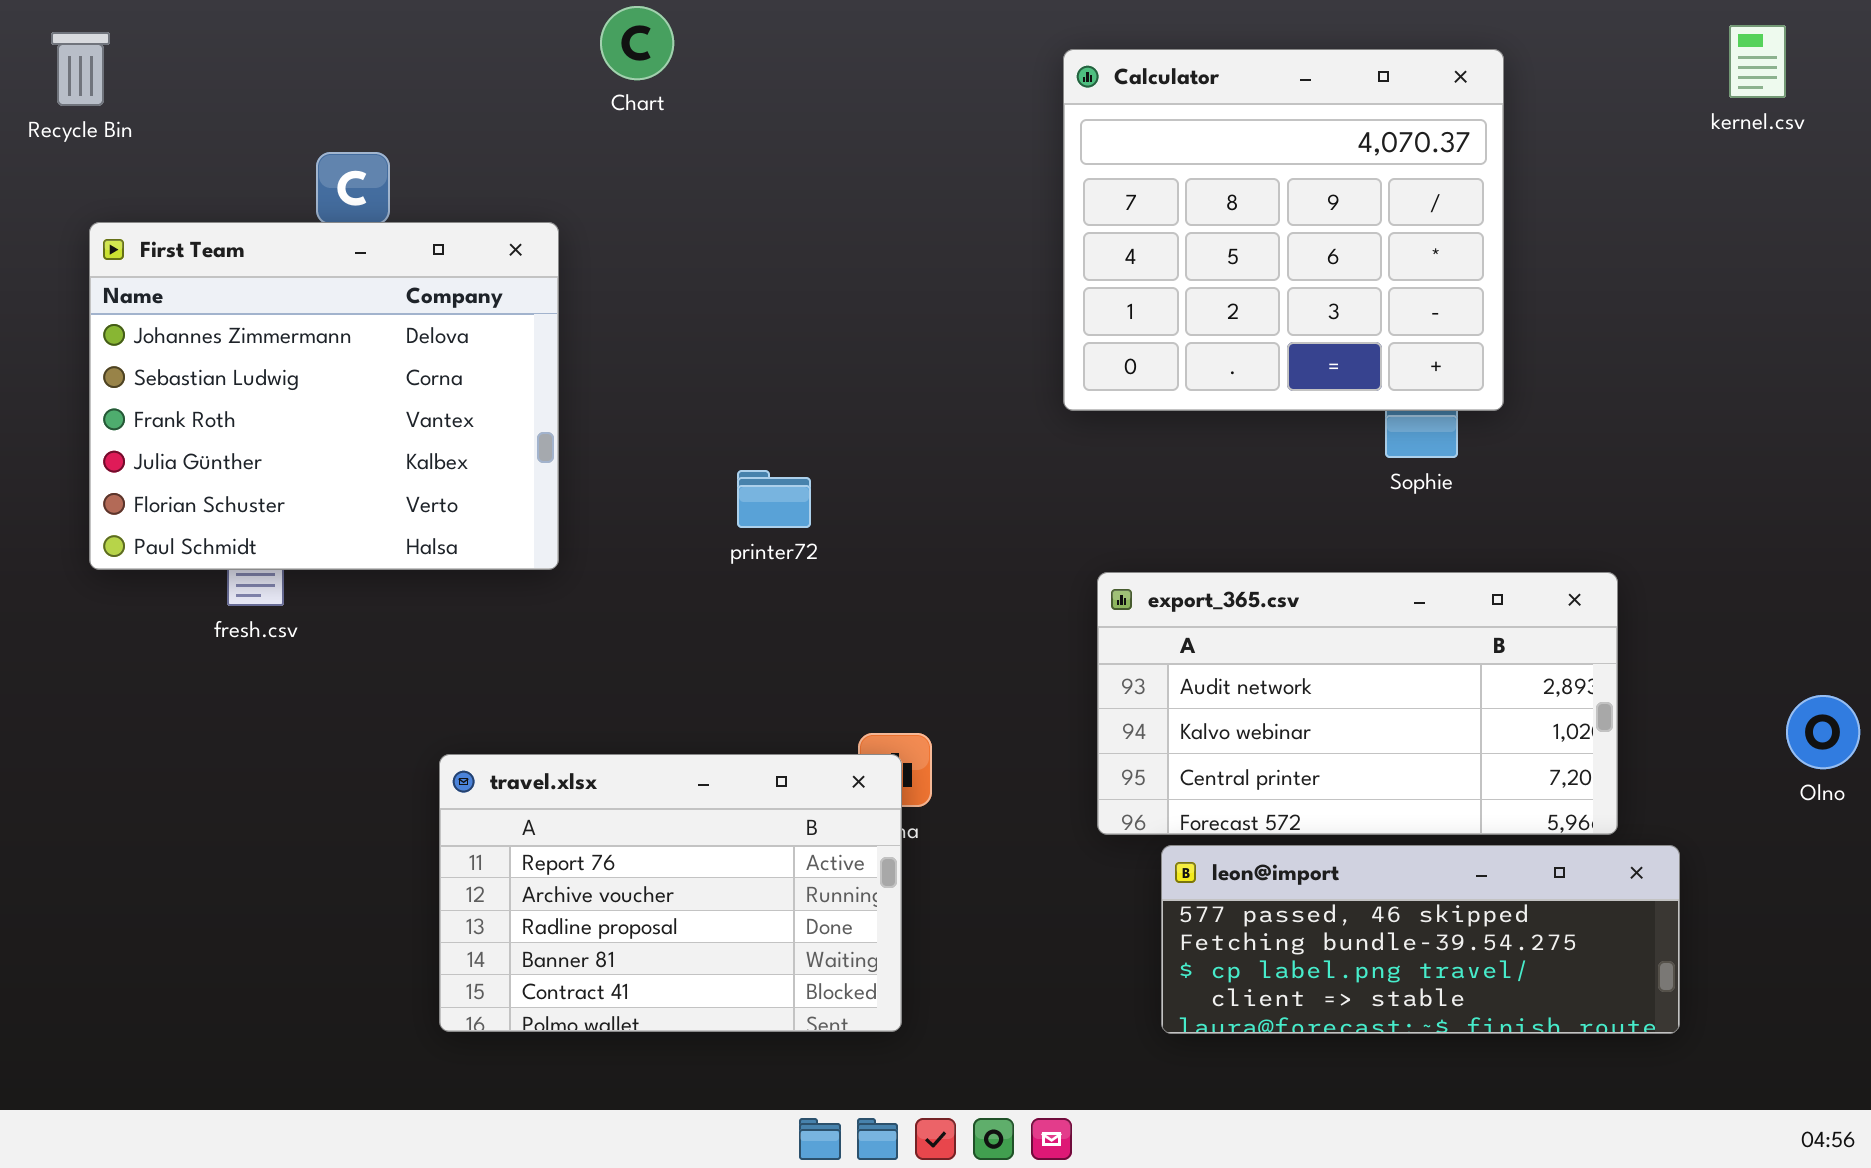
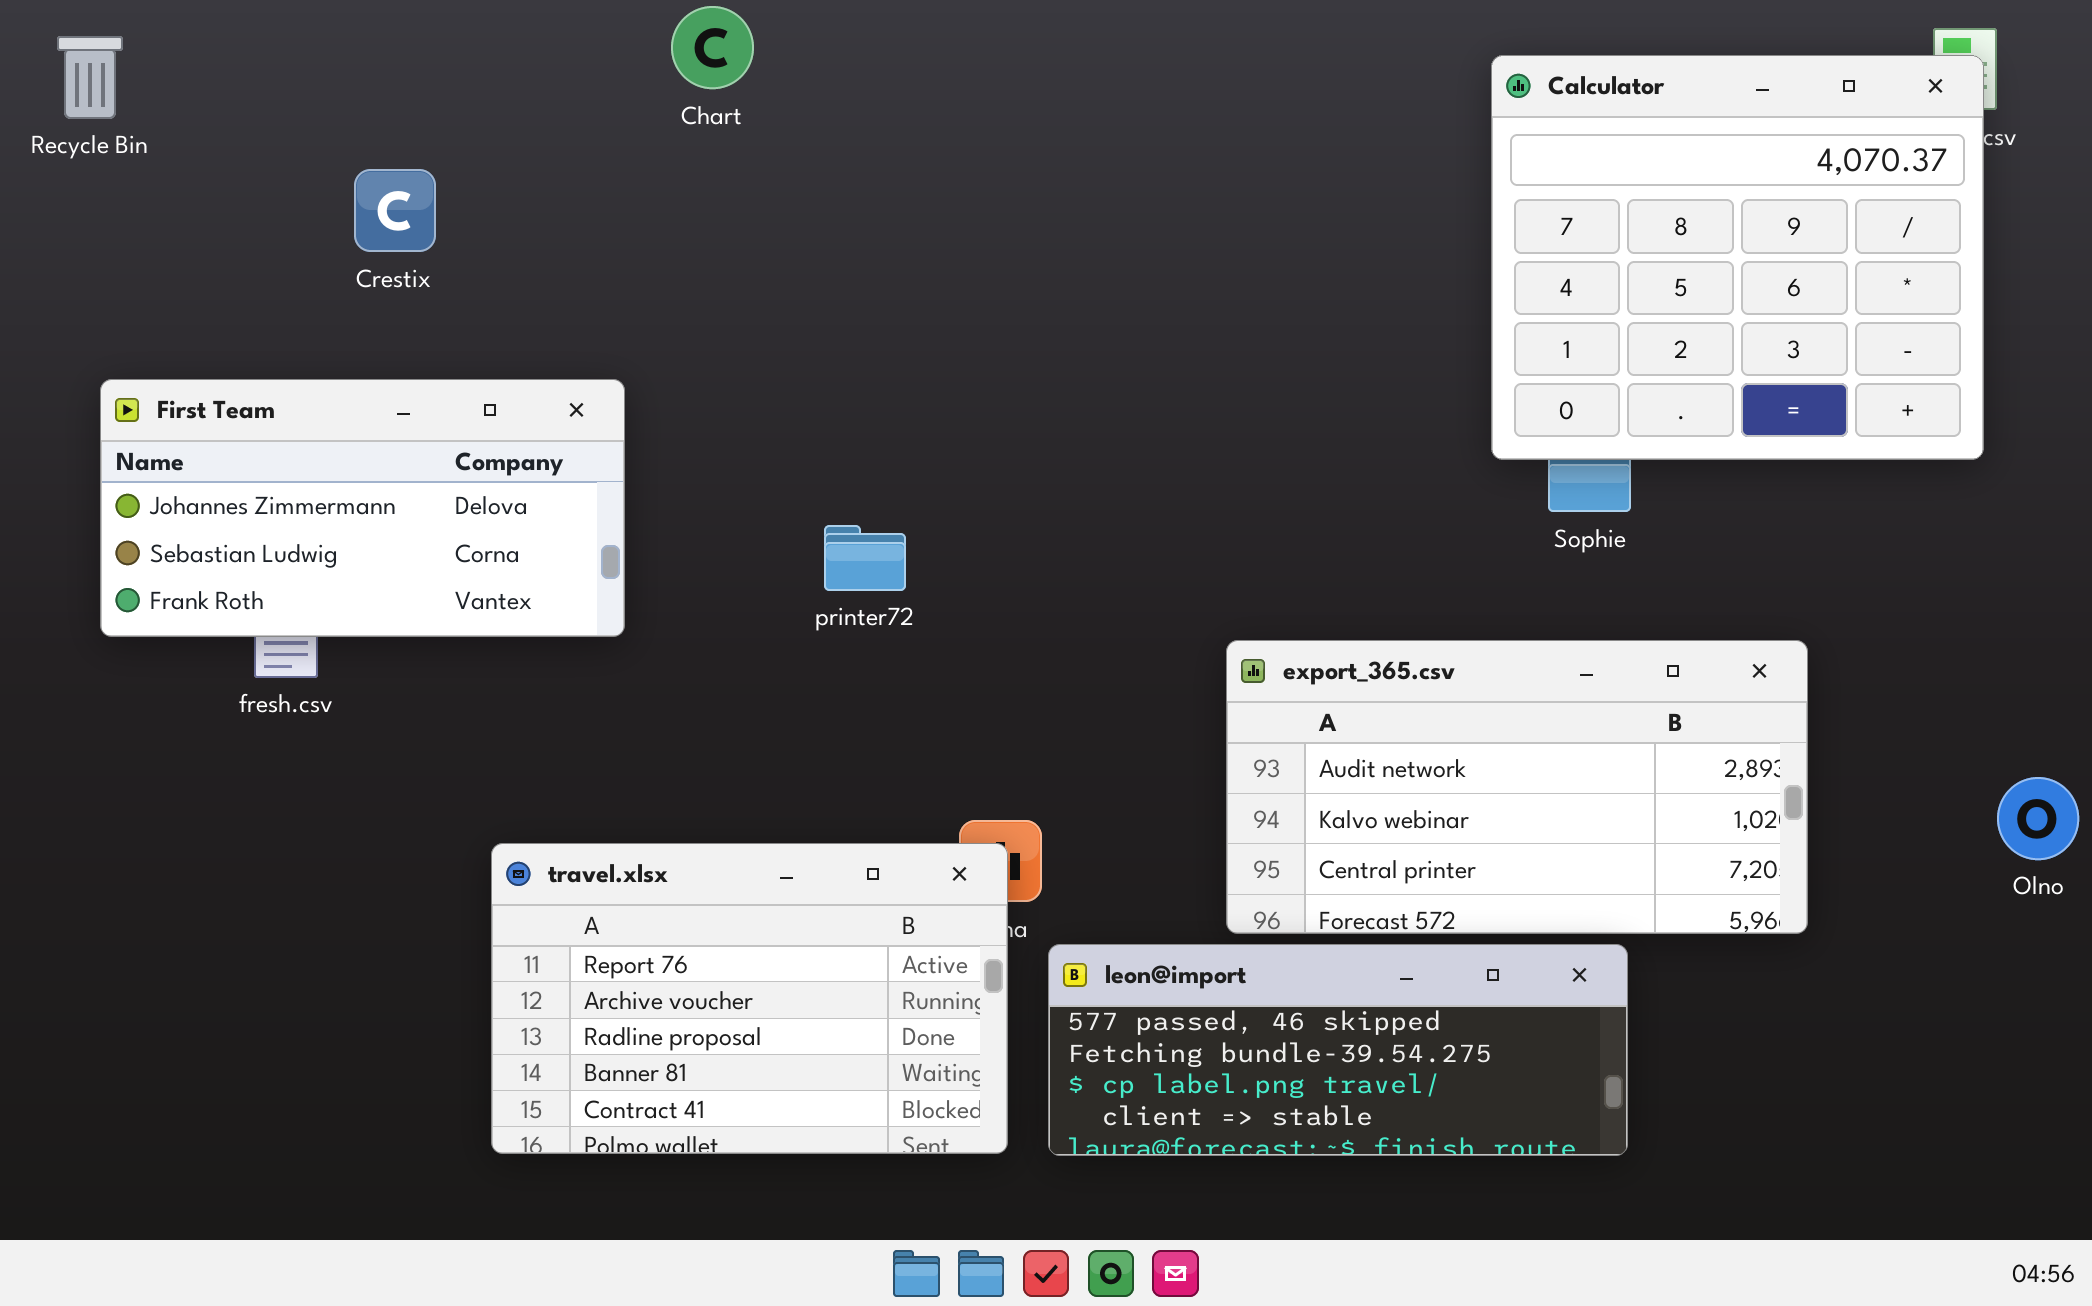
Calculator: [1063,49,1504,411] -> [1491,55,1984,460], moved
First Team: [89,222,559,570] -> [100,379,625,637], resized
leon@import: [1161,845,1680,1034] -> [1048,944,1628,1156], moved

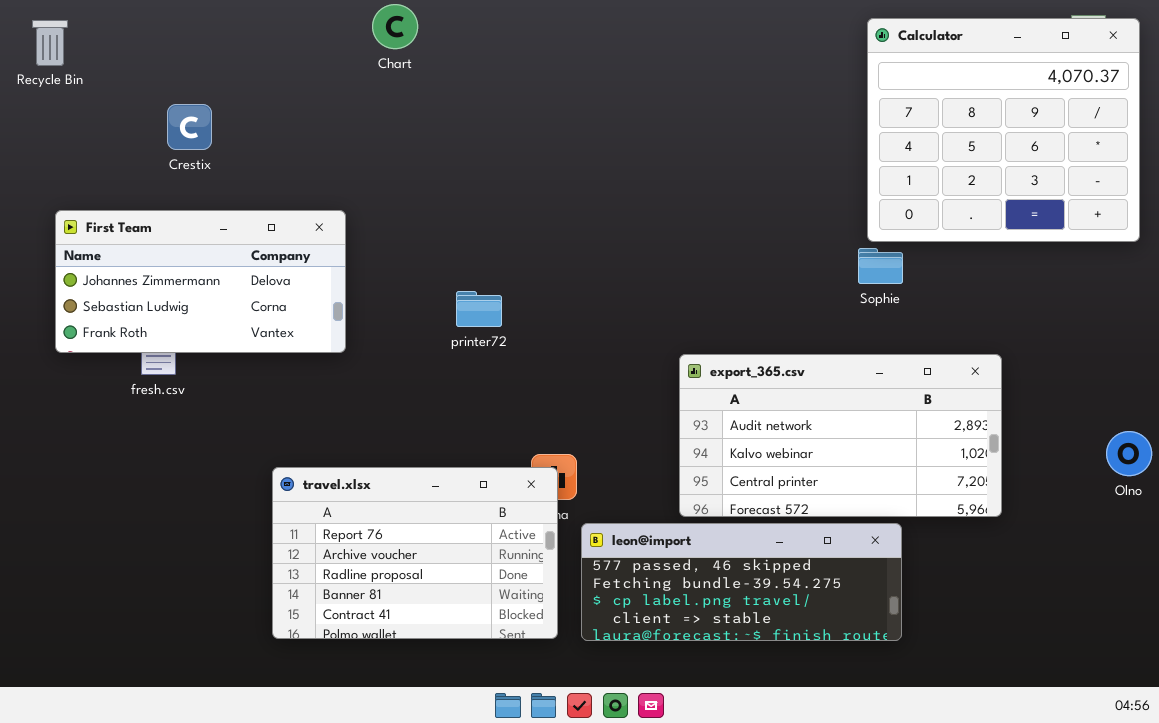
Calculator: [1491,55,1984,460] -> [867,18,1140,242], moved
Crestix: [354,169,436,252] -> [167,104,212,150], moved

